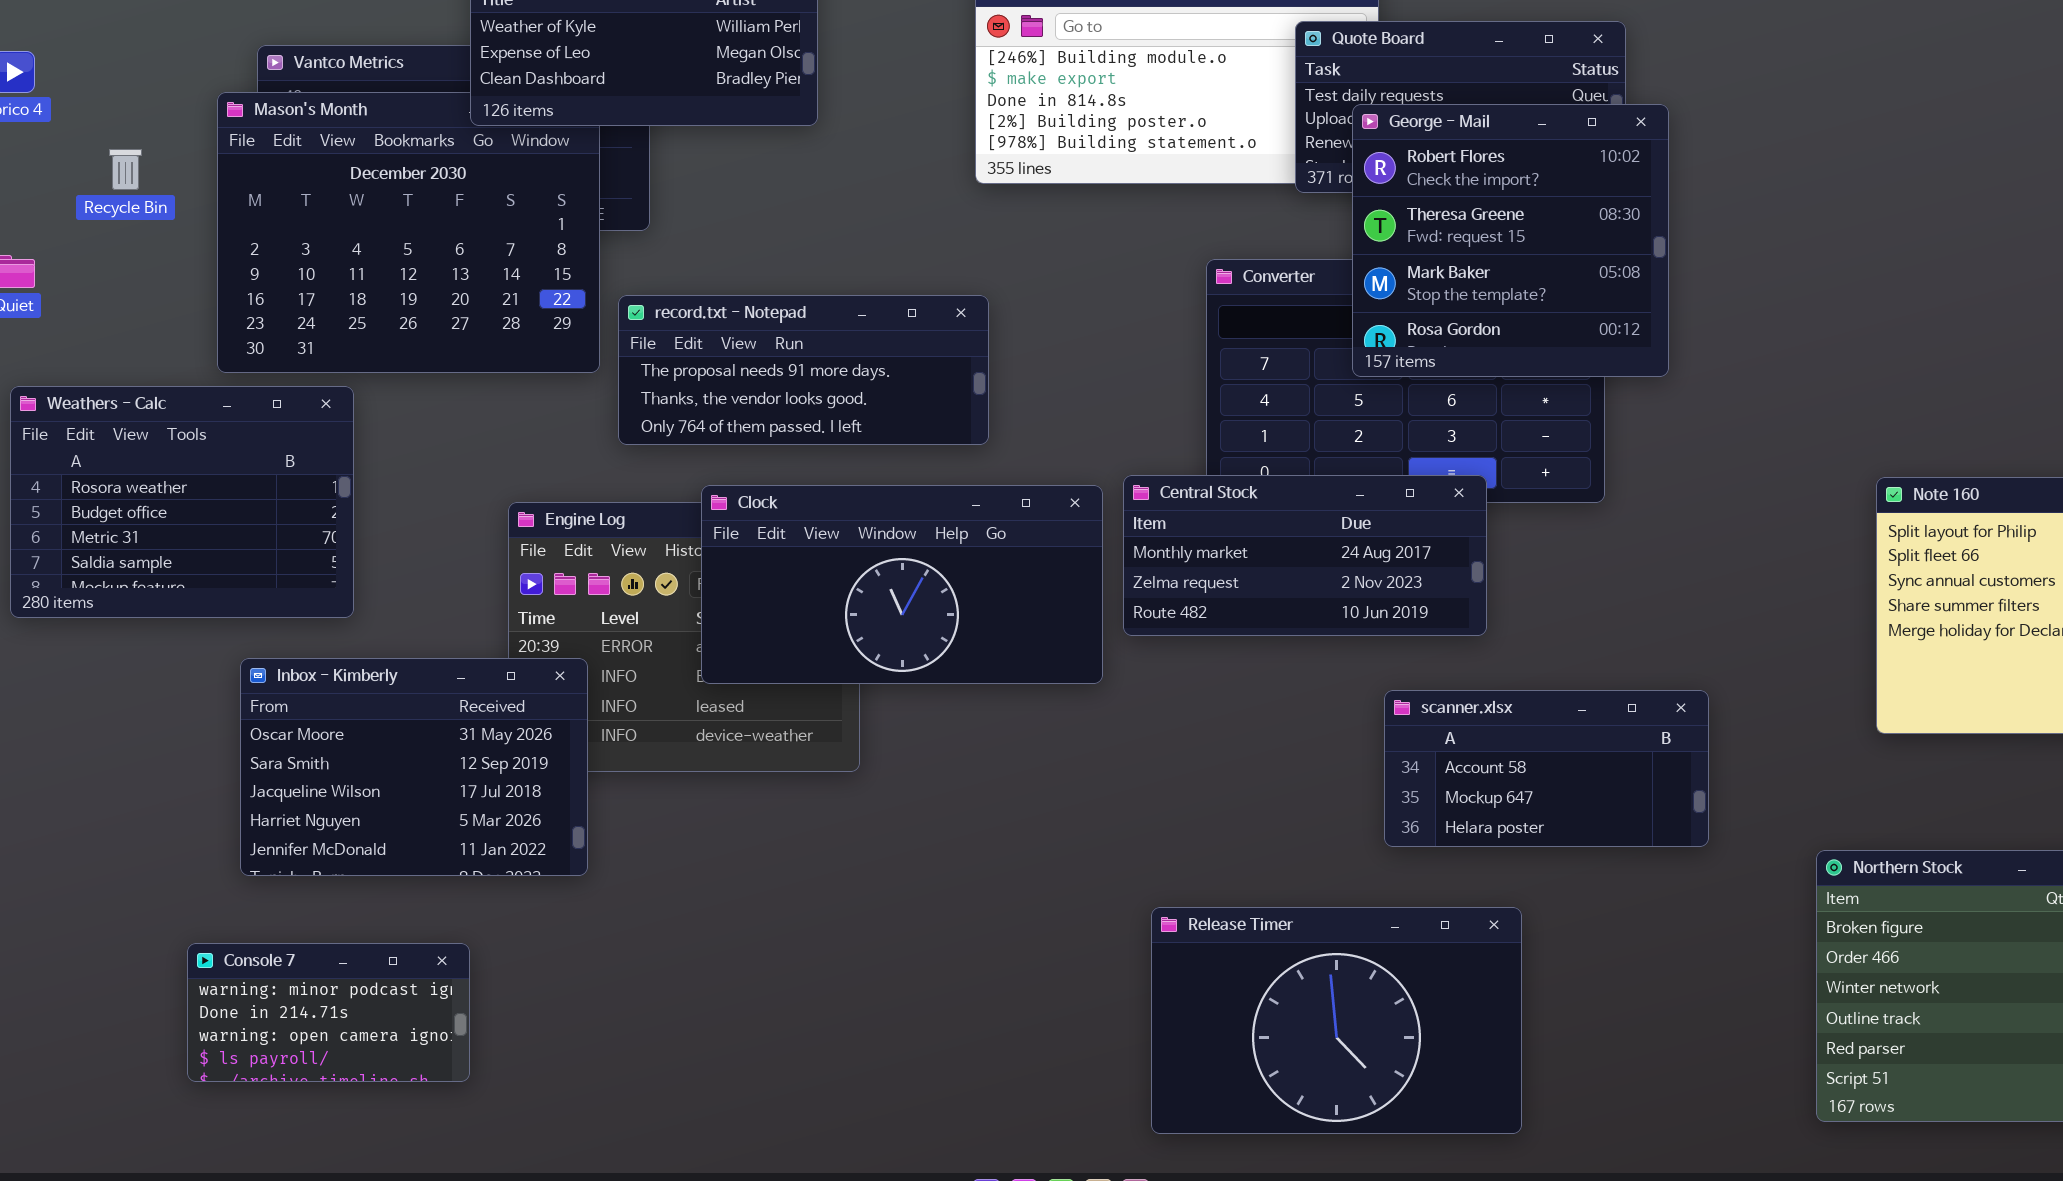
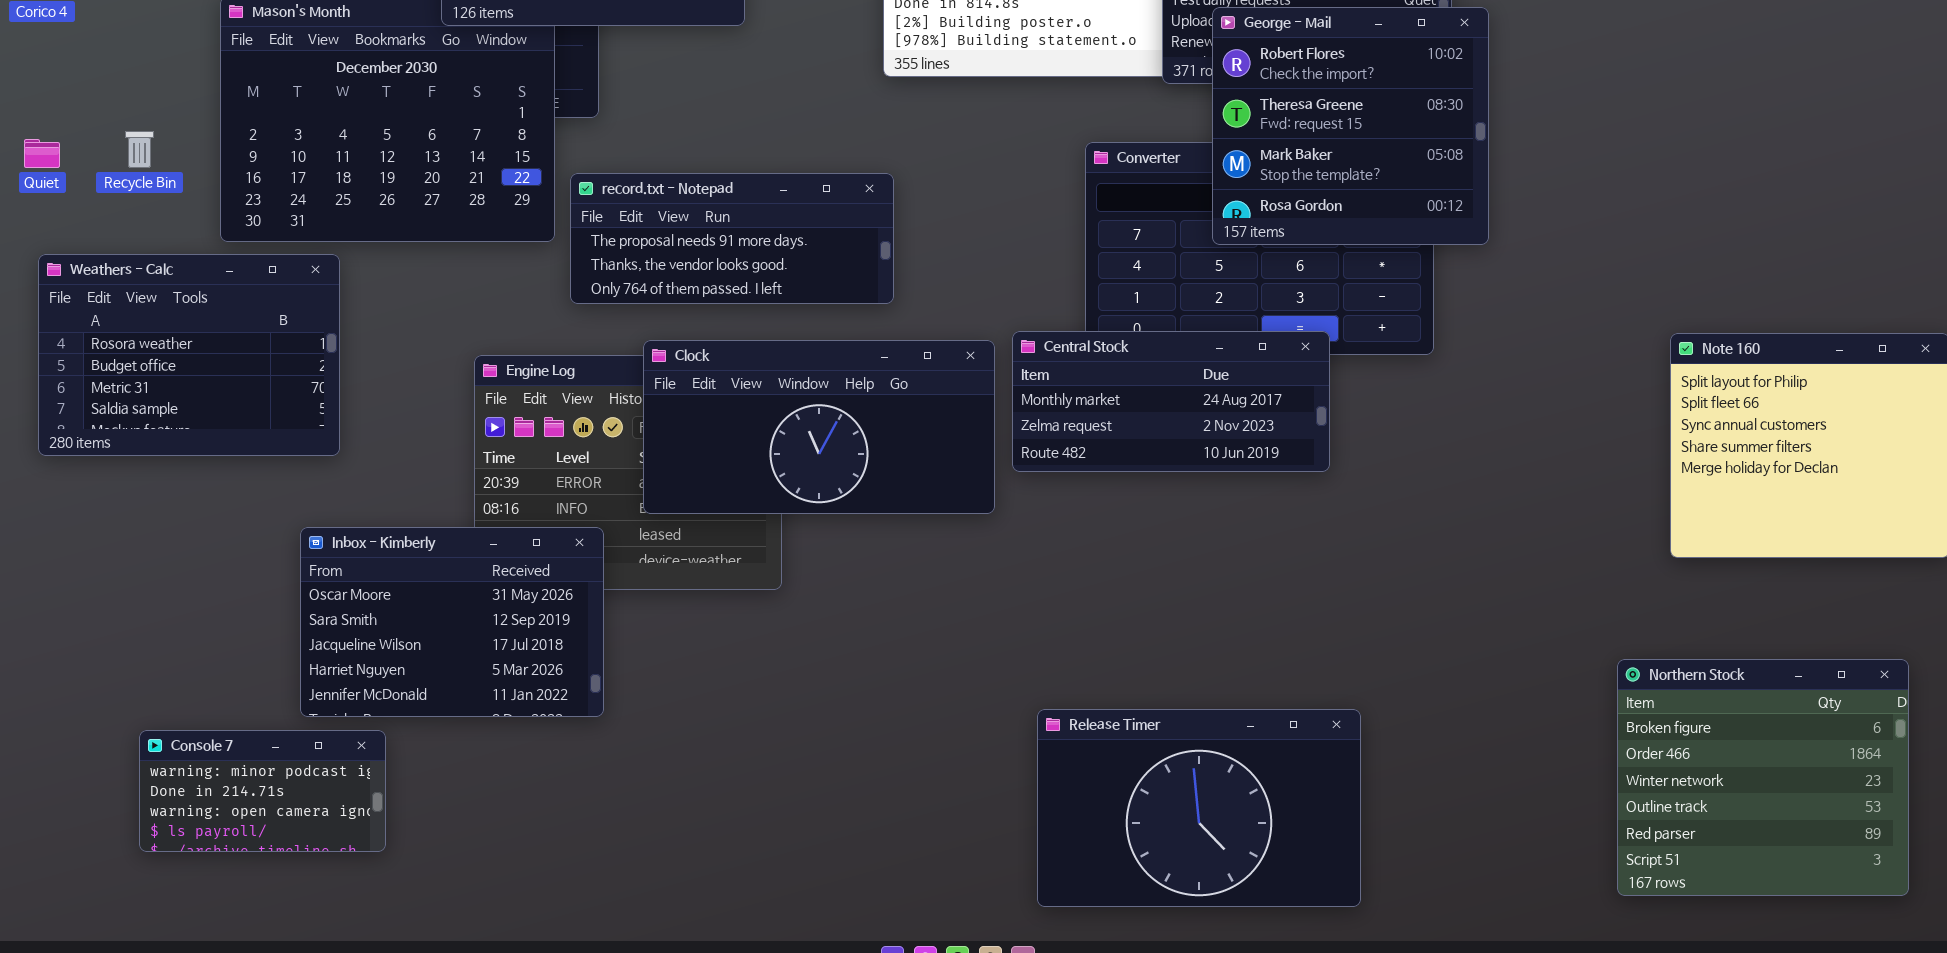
Recycle Bin: [109,149,142,190] -> [125,131,154,168], moved
Inbox - Kimberly: [240,658,588,876] -> [300,527,604,717], moved
scanner.xlsx: [1384,690,1709,847] -> none, closed
Console 7: [187,943,470,1082] -> [139,730,386,852], moved

